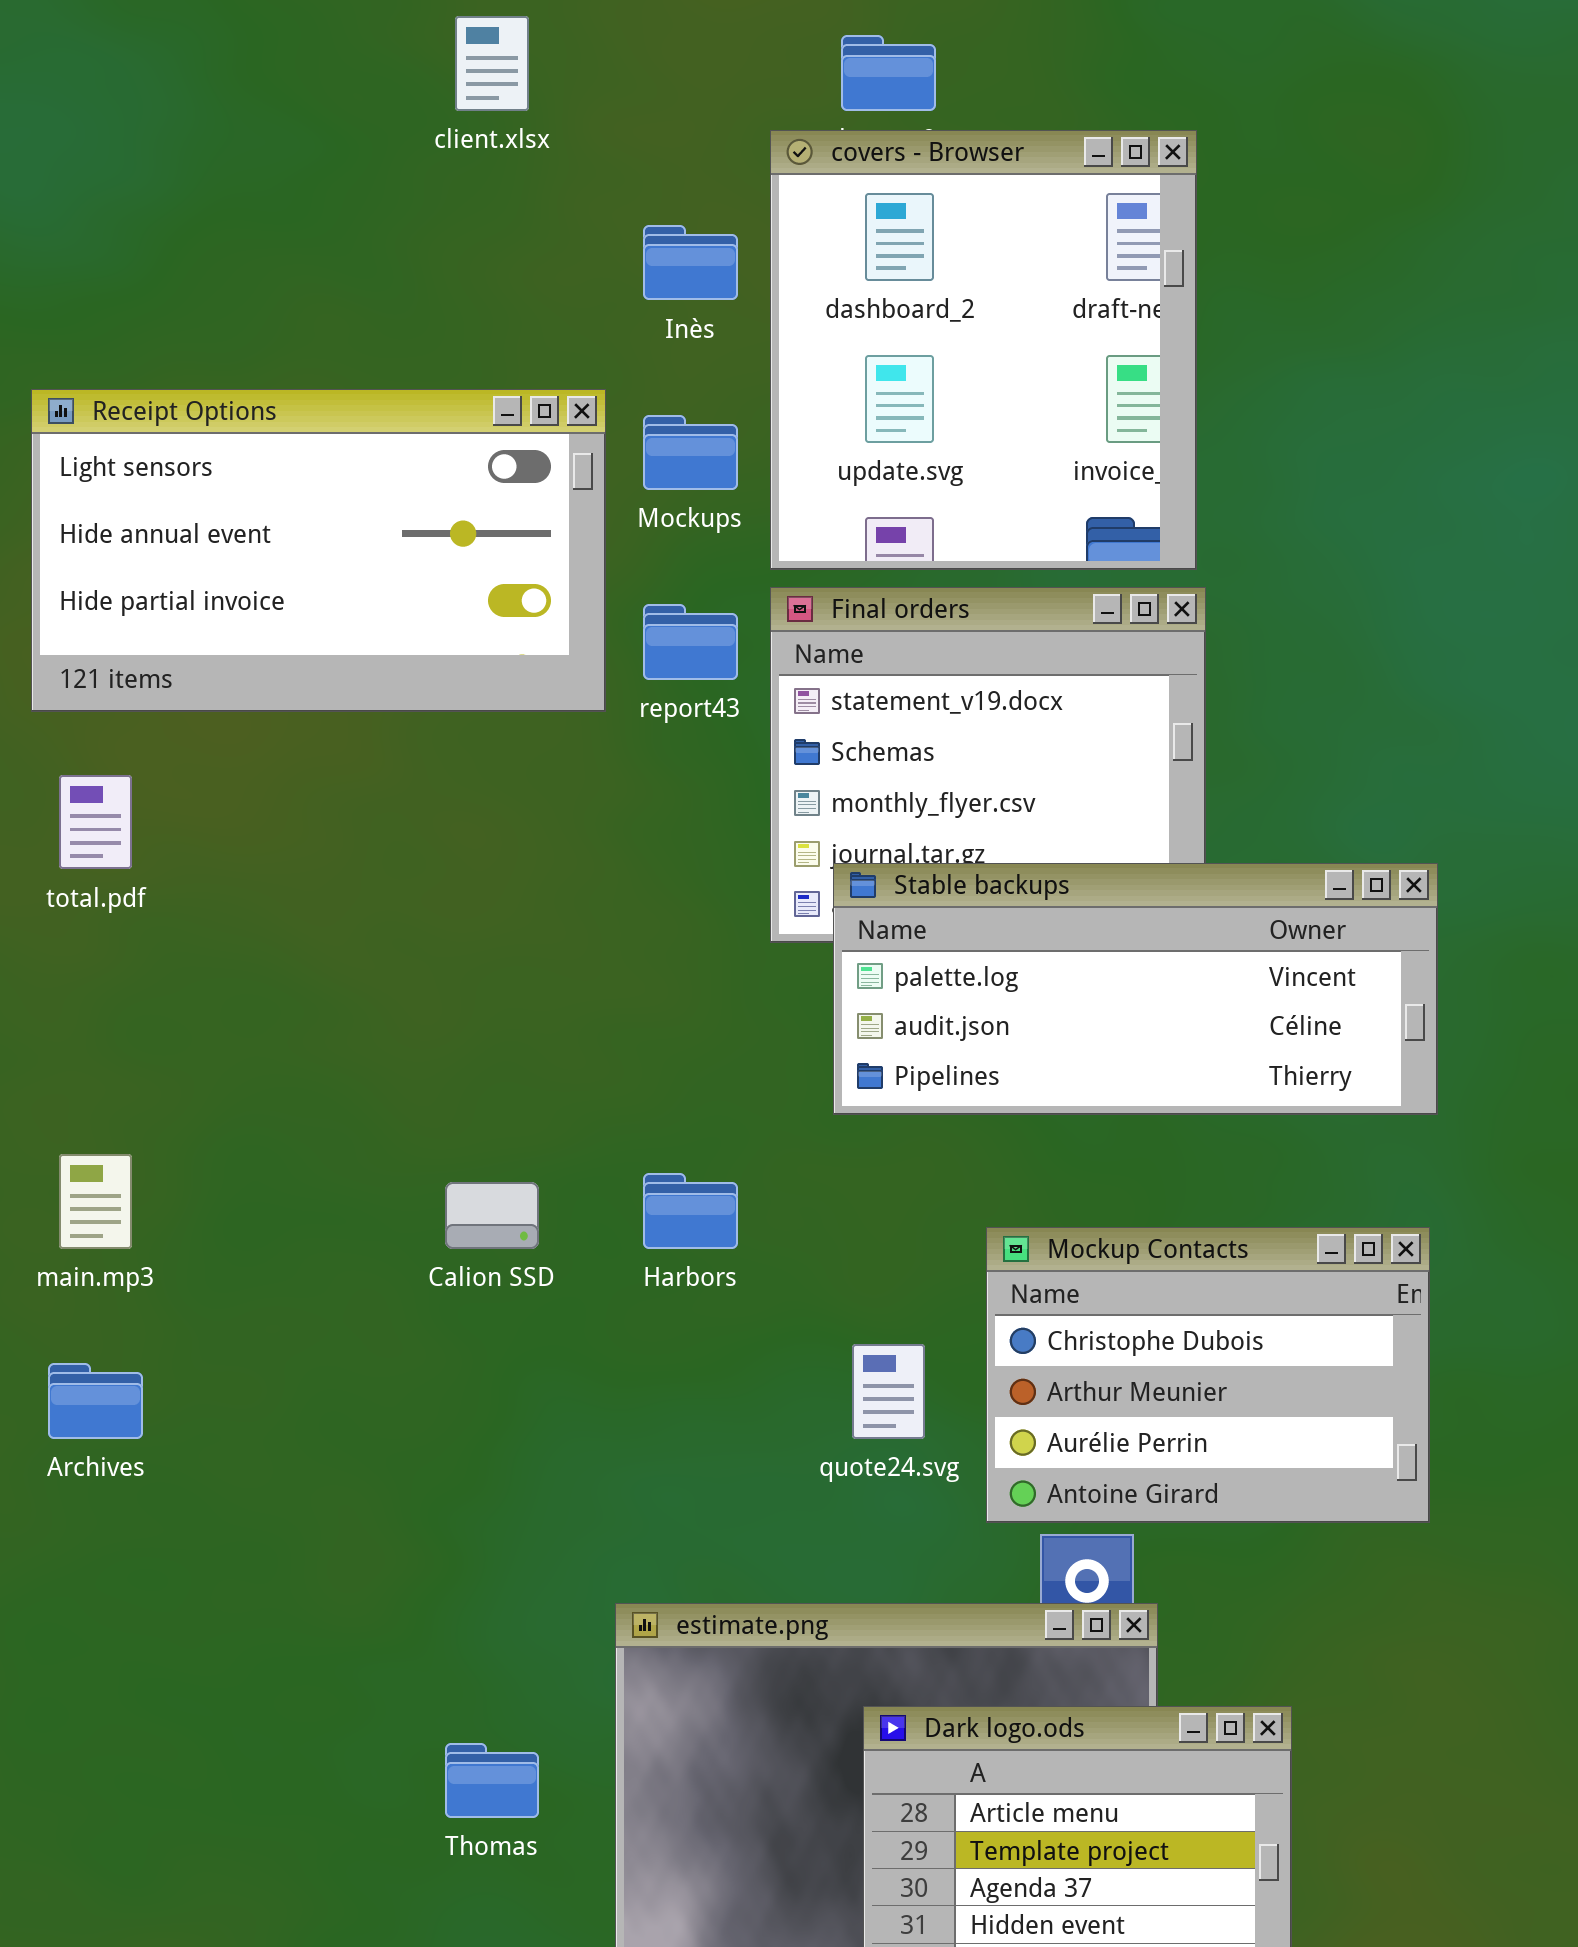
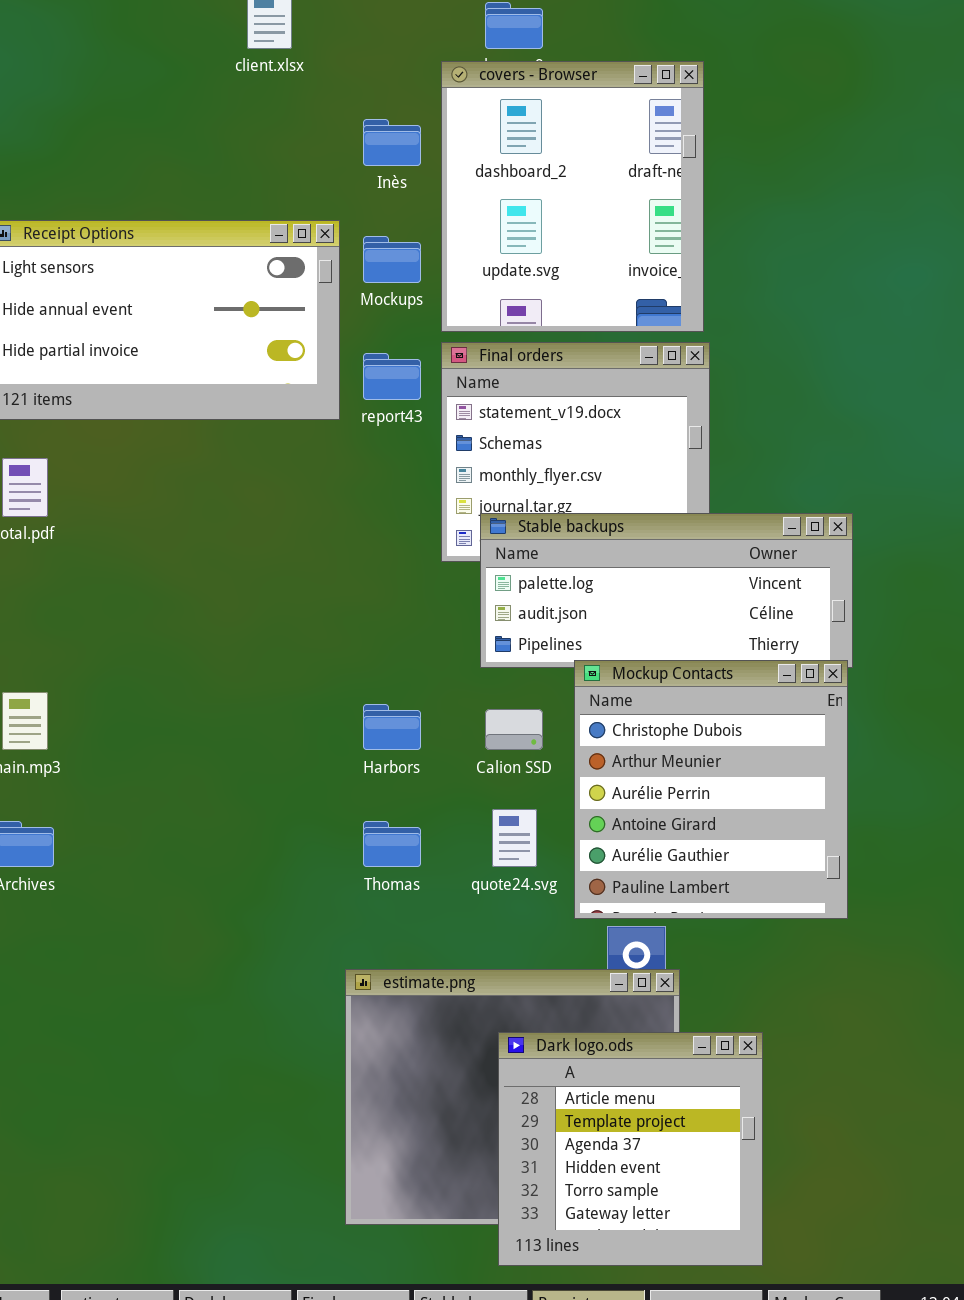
Calion SSD: [445,1182,539,1249] -> [485,709,543,750], moved
Mockup Contacts: [986,1227,1430,1523] -> [574,660,848,919], resized
Thomas: [445,1743,539,1818] -> [363,821,421,867], moved

